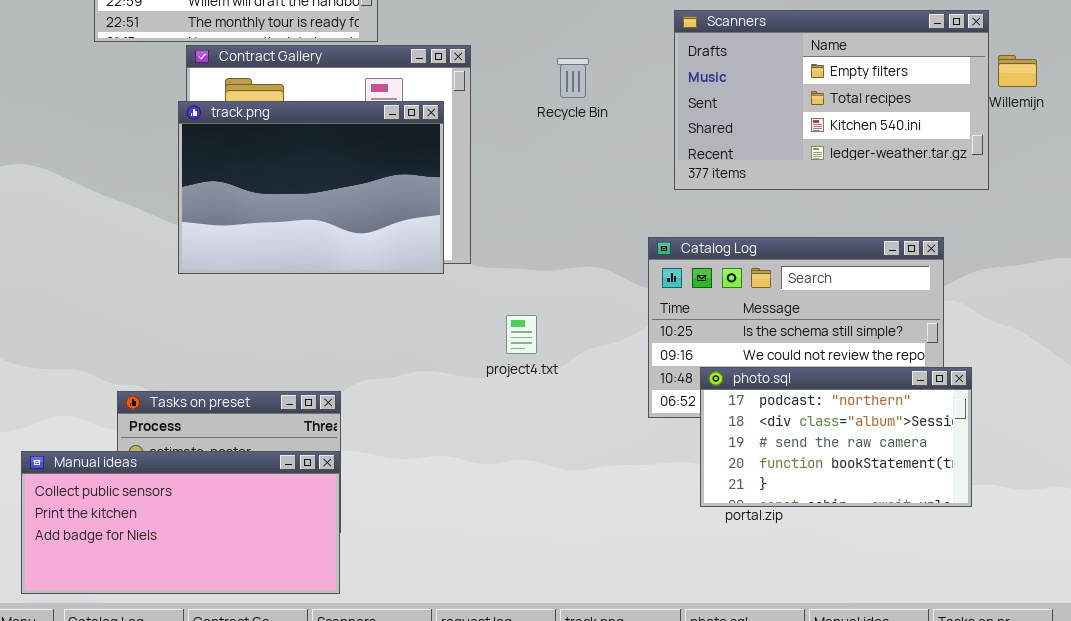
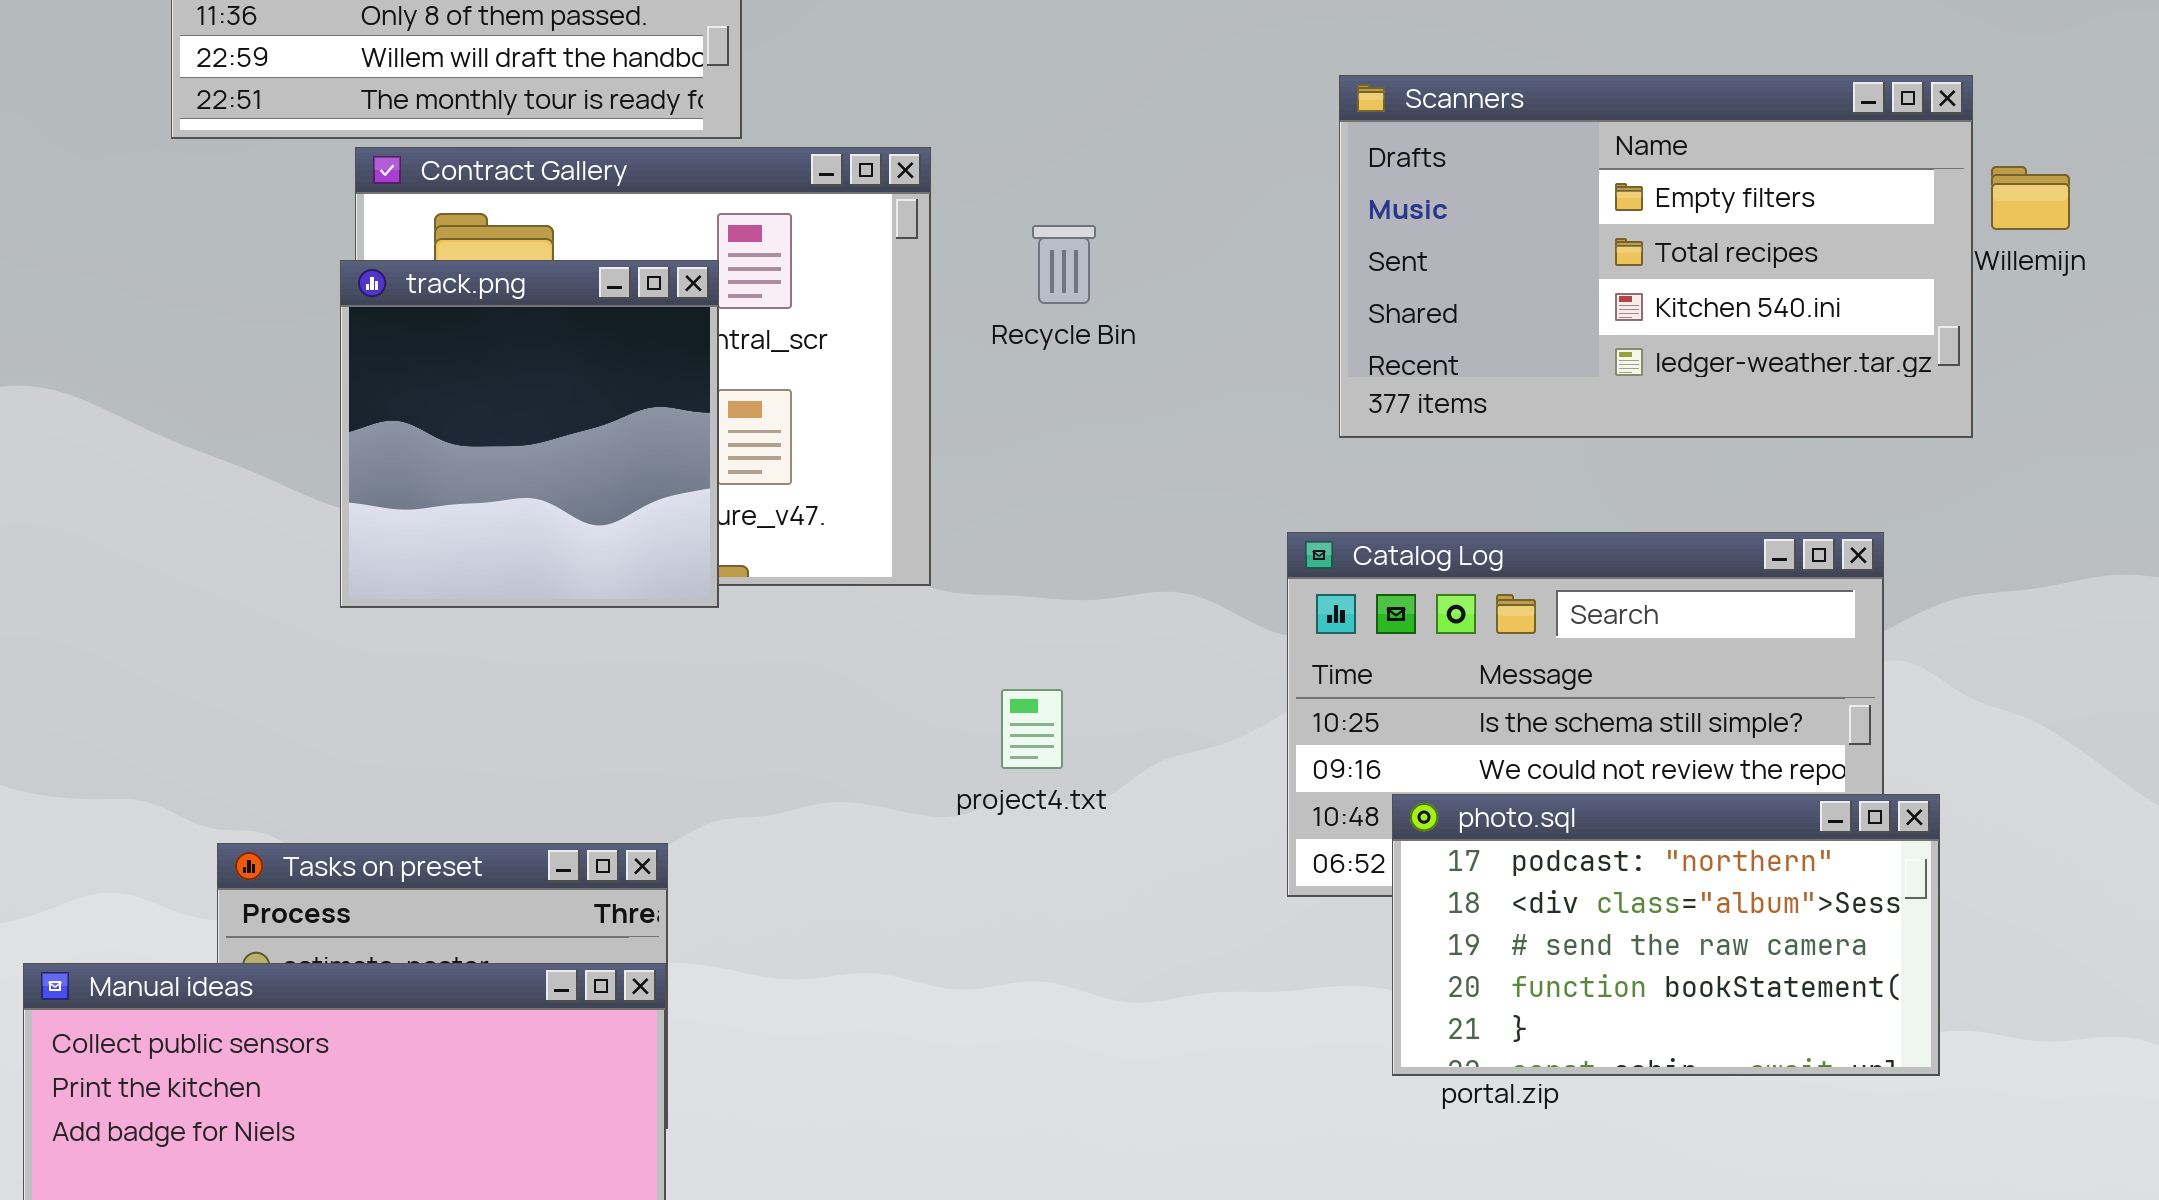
Recycle Bin: [557,58,589,98] -> [1032,225,1096,304], moved
track.png: [178,101,444,274] -> [340,260,719,608], resized

